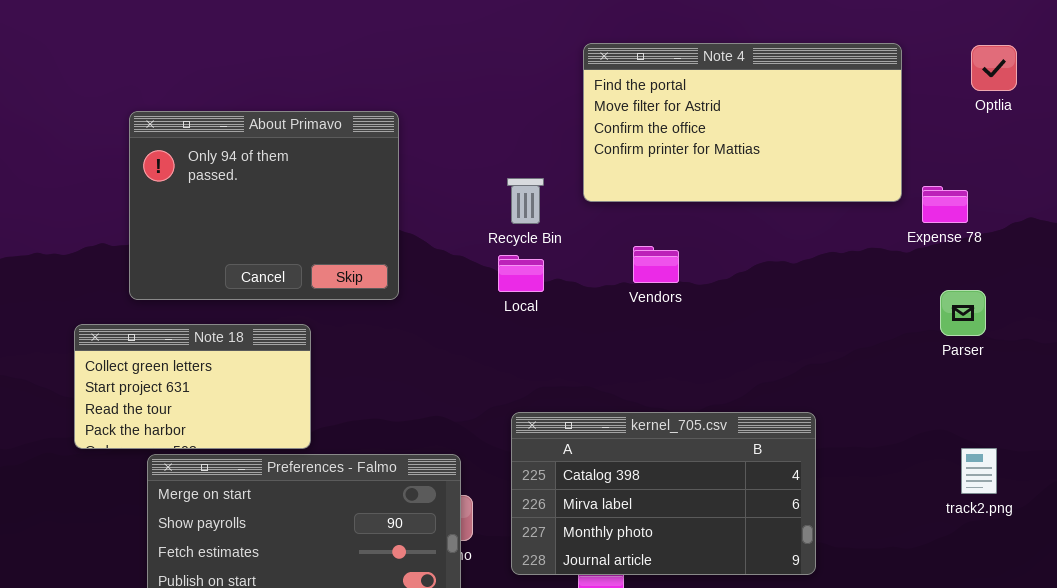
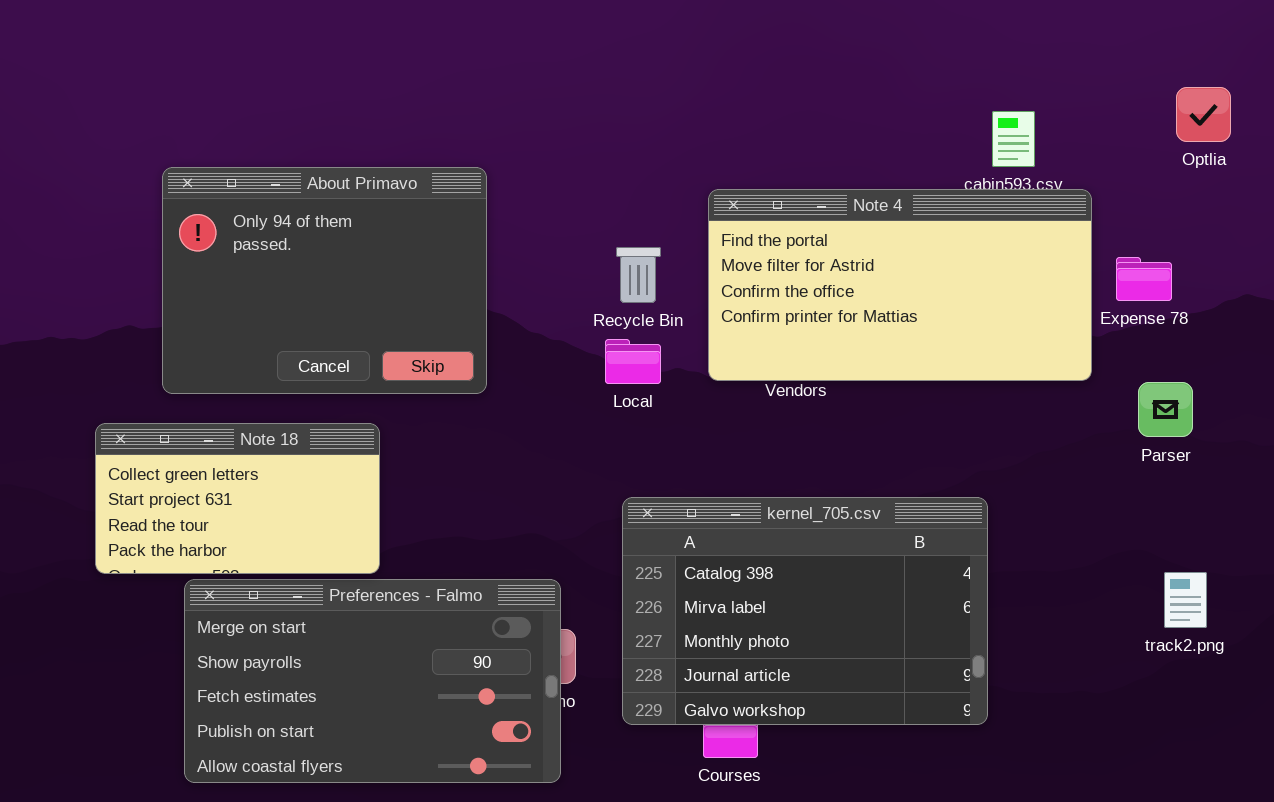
Note 4: [583,43,902,202] -> [708,189,1092,381], moved
kernel_705.csv: [511,412,816,575] -> [622,497,988,725], resized

